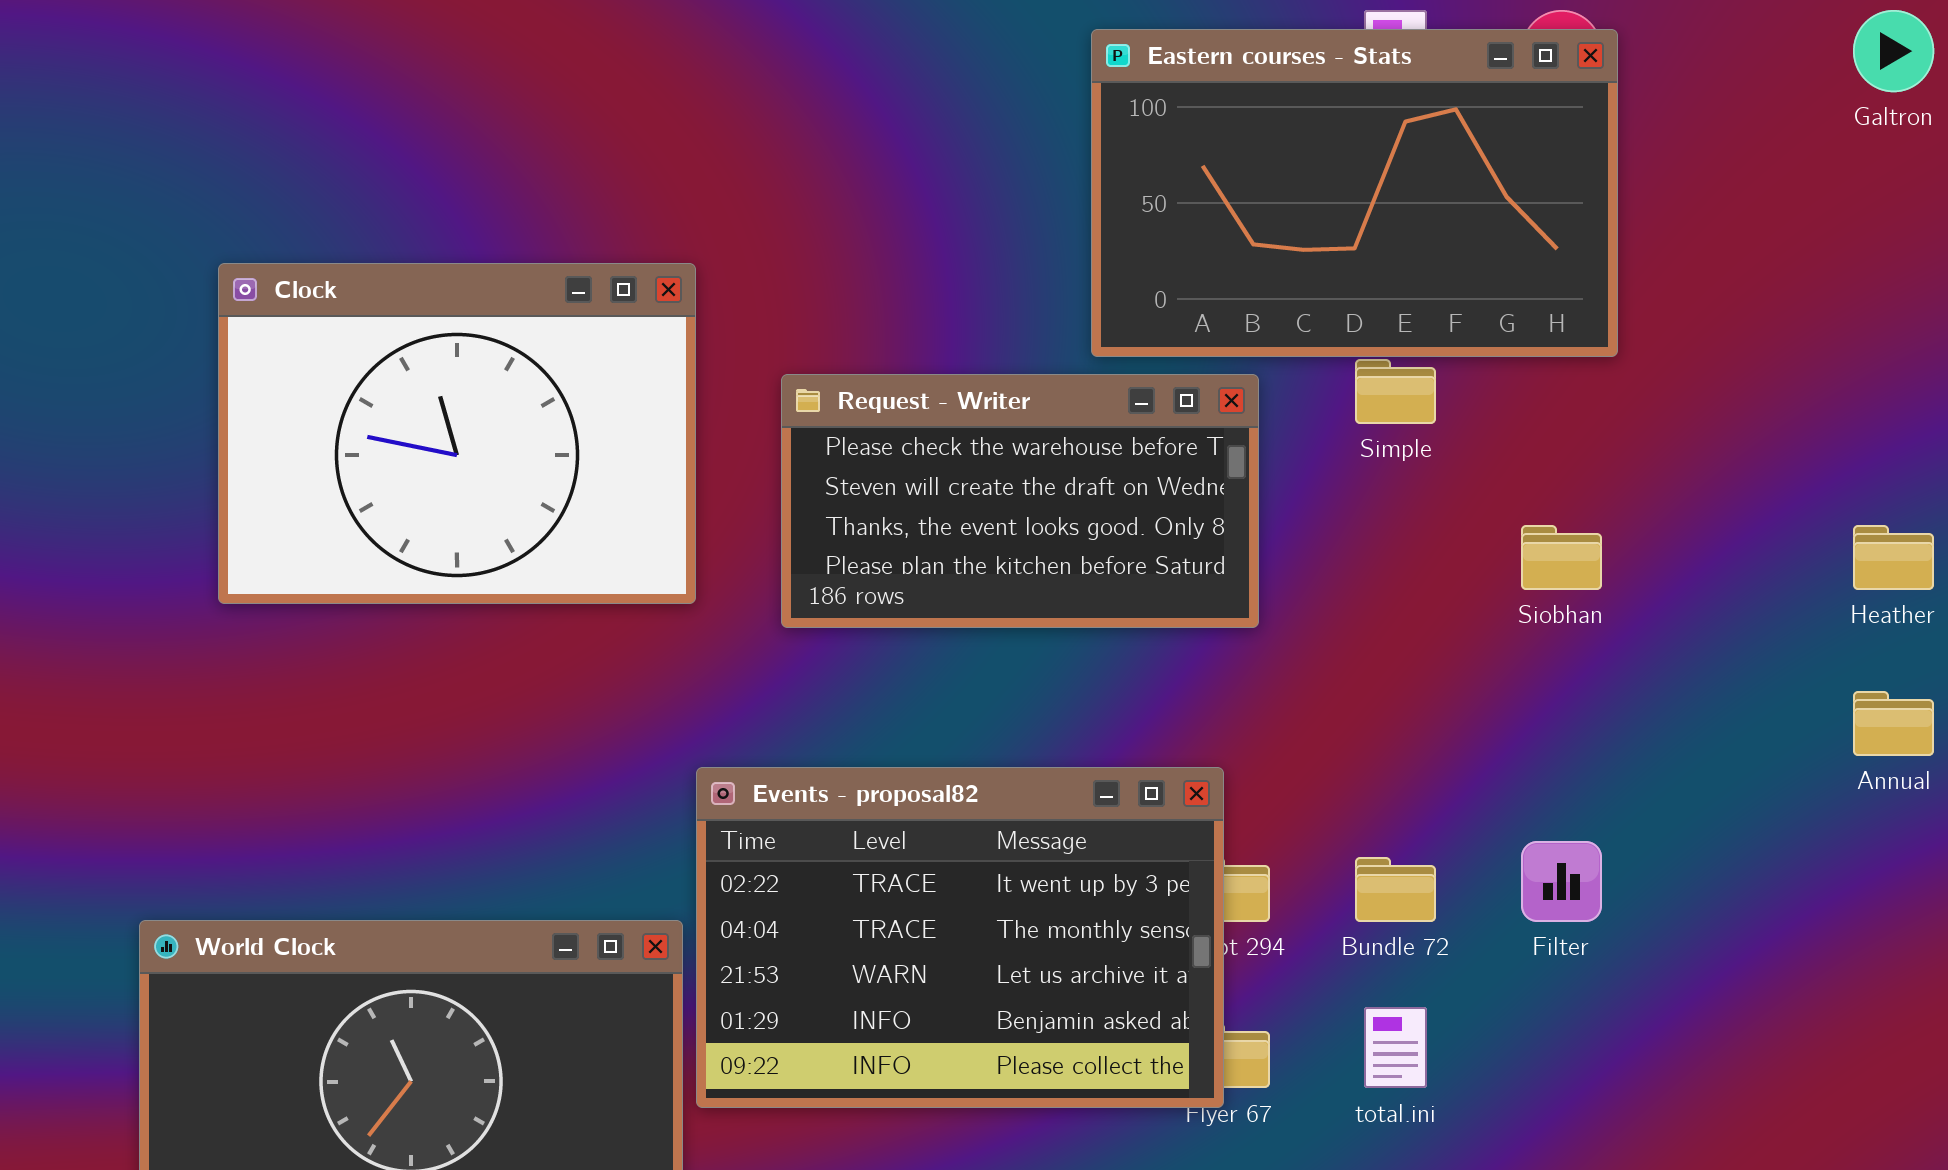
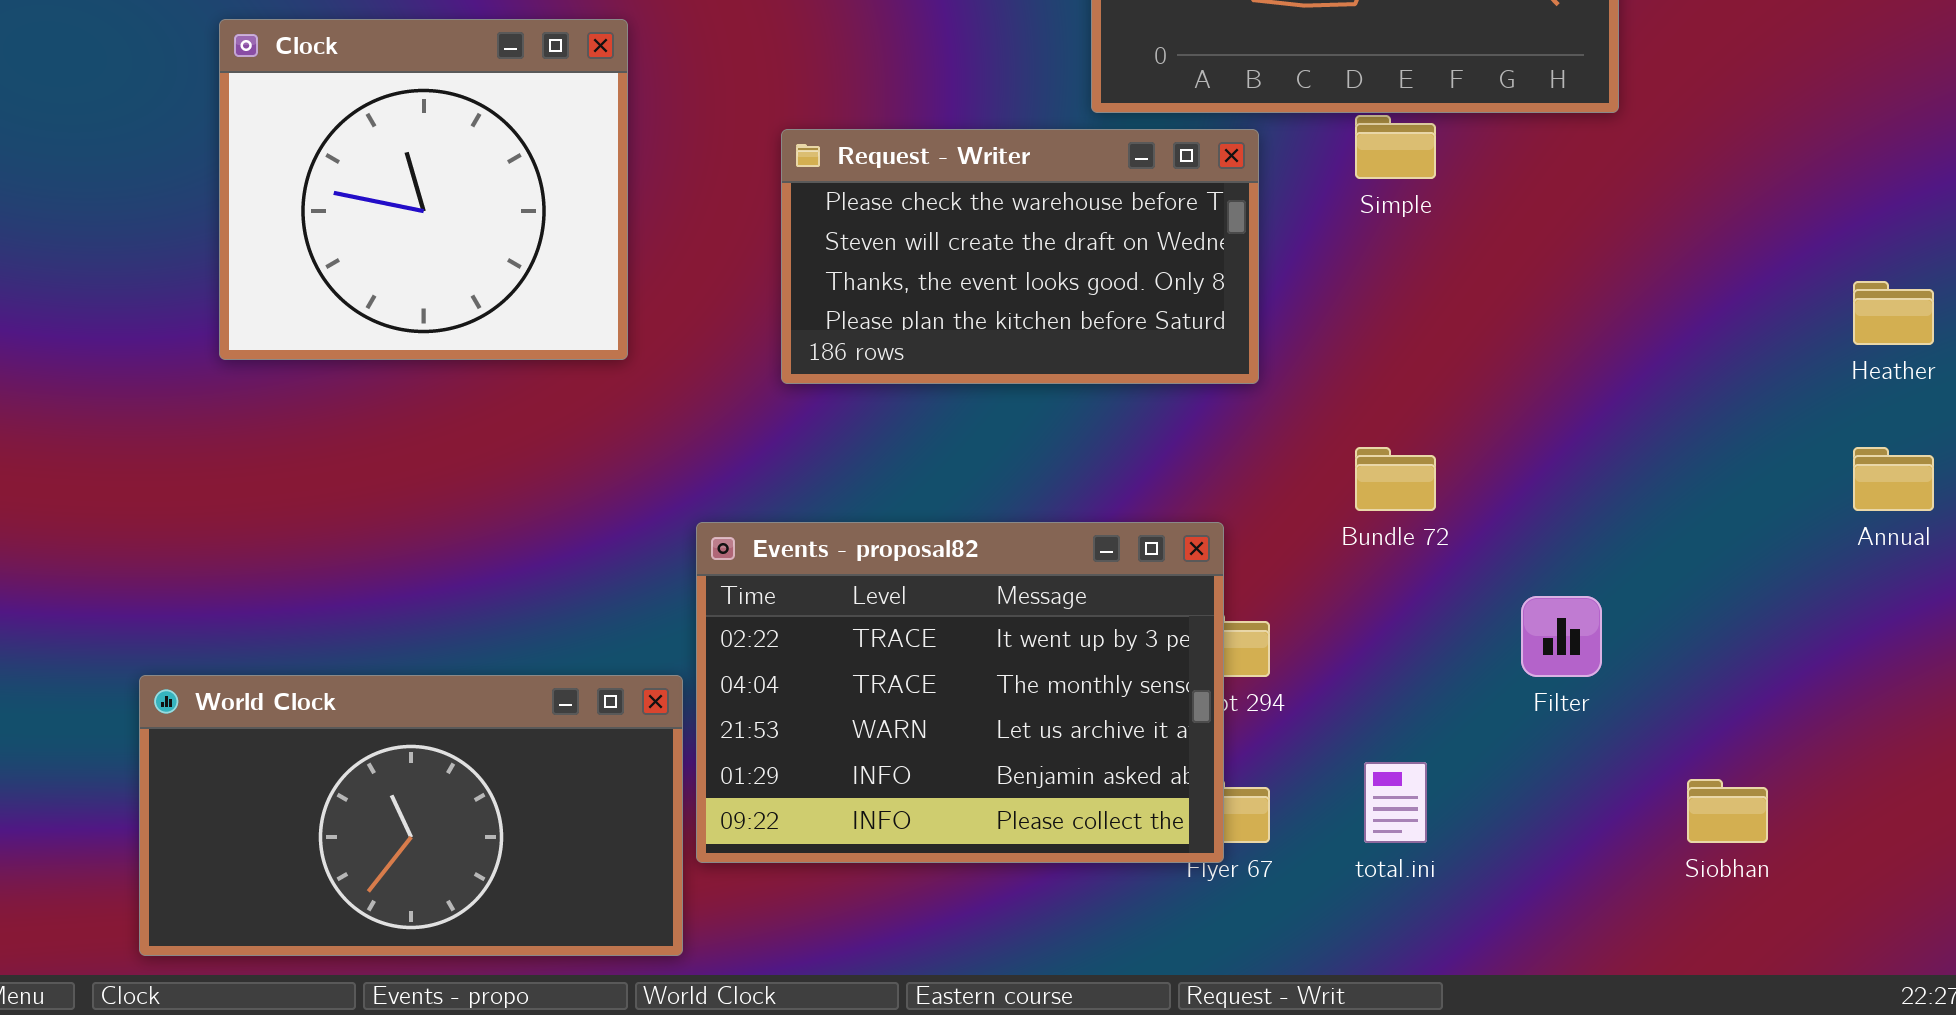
Clock: [218,263,696,604] -> [219,19,628,360], resized
Siobhan: [1521,525,1602,590] -> [1687,779,1768,843], moved
Bundle 72: [1355,857,1436,922] -> [1355,447,1436,511], moved

